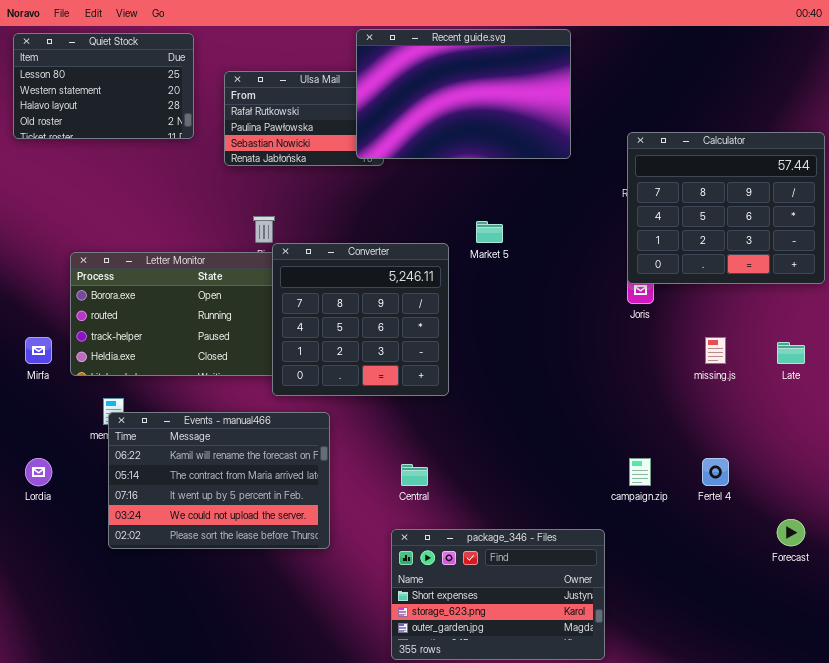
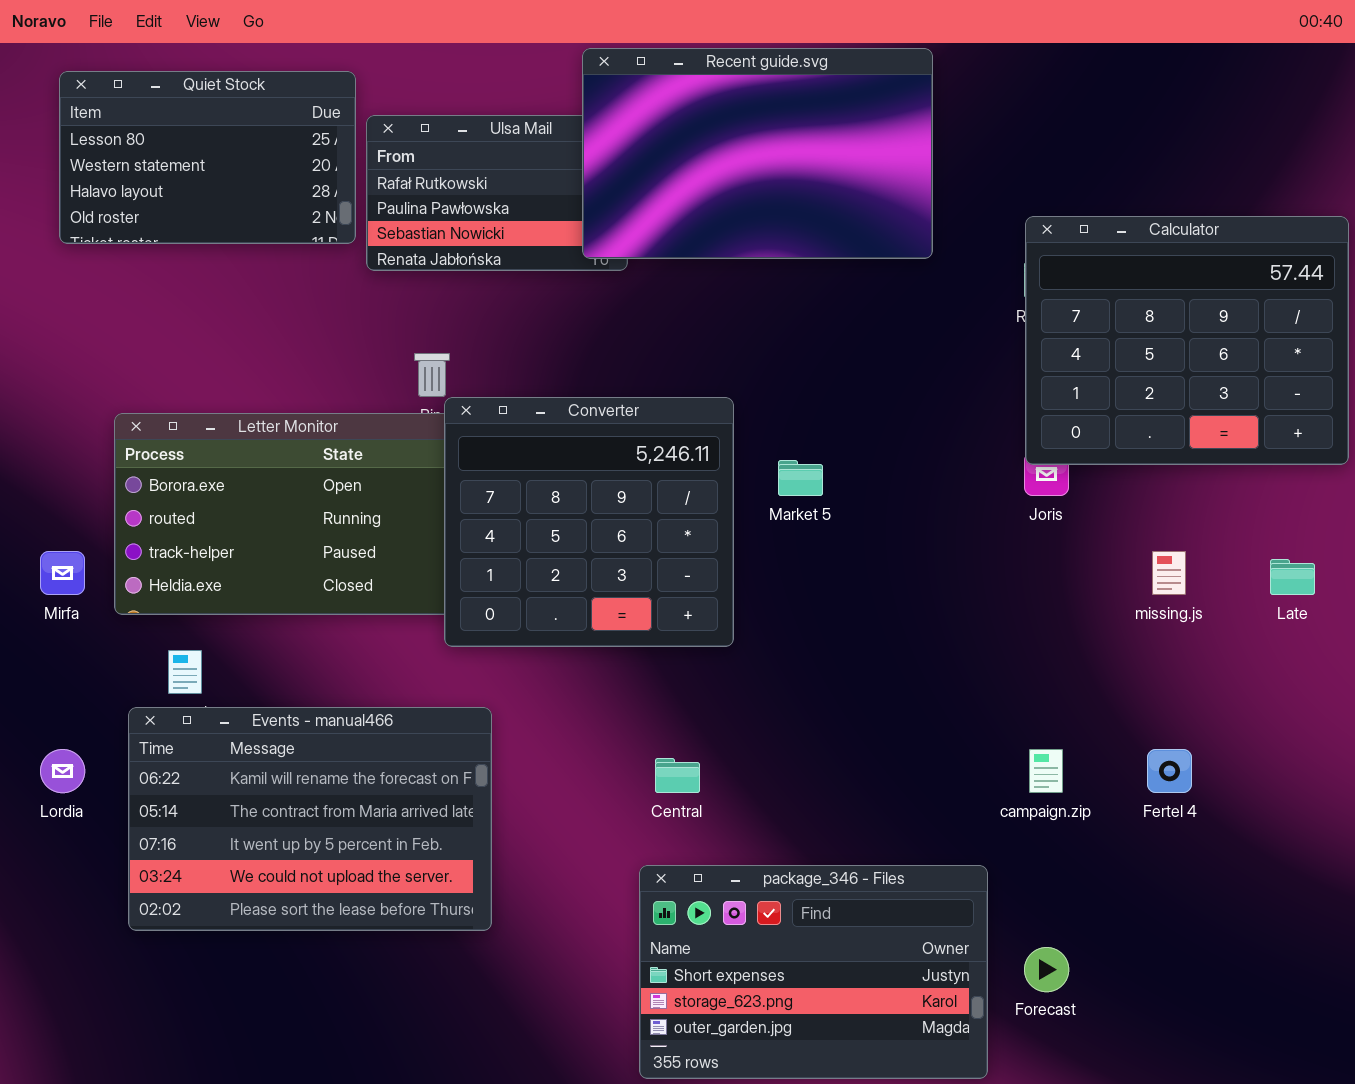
Quiet Stock: [13,33,194,139] -> [59,71,356,244], moved
Market 5: [476,221,503,243] -> [778,460,823,496], moved
Events - manual466: [108,412,330,549] -> [128,707,492,931], moved
Forecast: [777,519,805,546] -> [1024,947,1069,992], moved

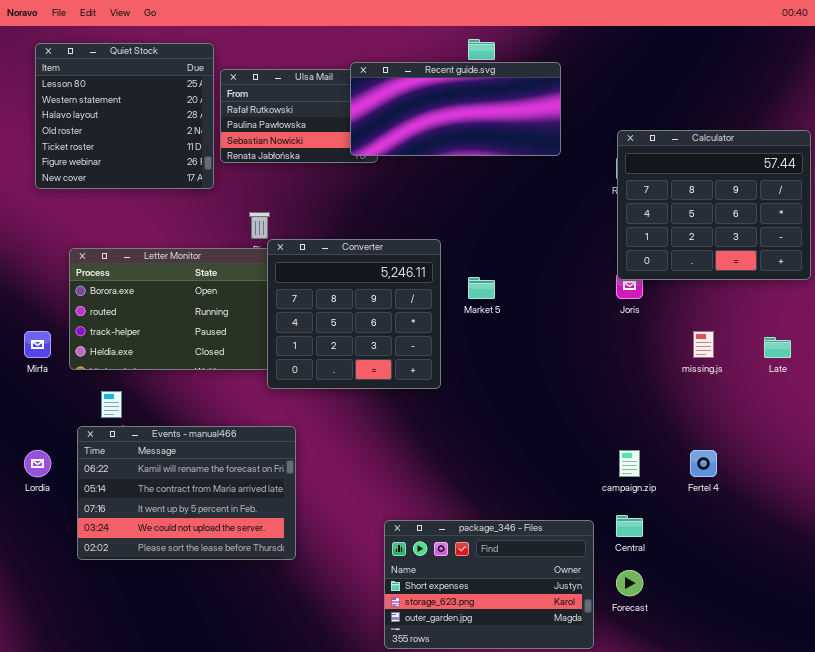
Recent guide.svg: [582,48,933,259] -> [350,62,561,156], resized
Quiet Stock: [59,71,356,244] -> [35,43,214,189], resized
Central: [655,758,700,793] -> [616,515,643,537], moved

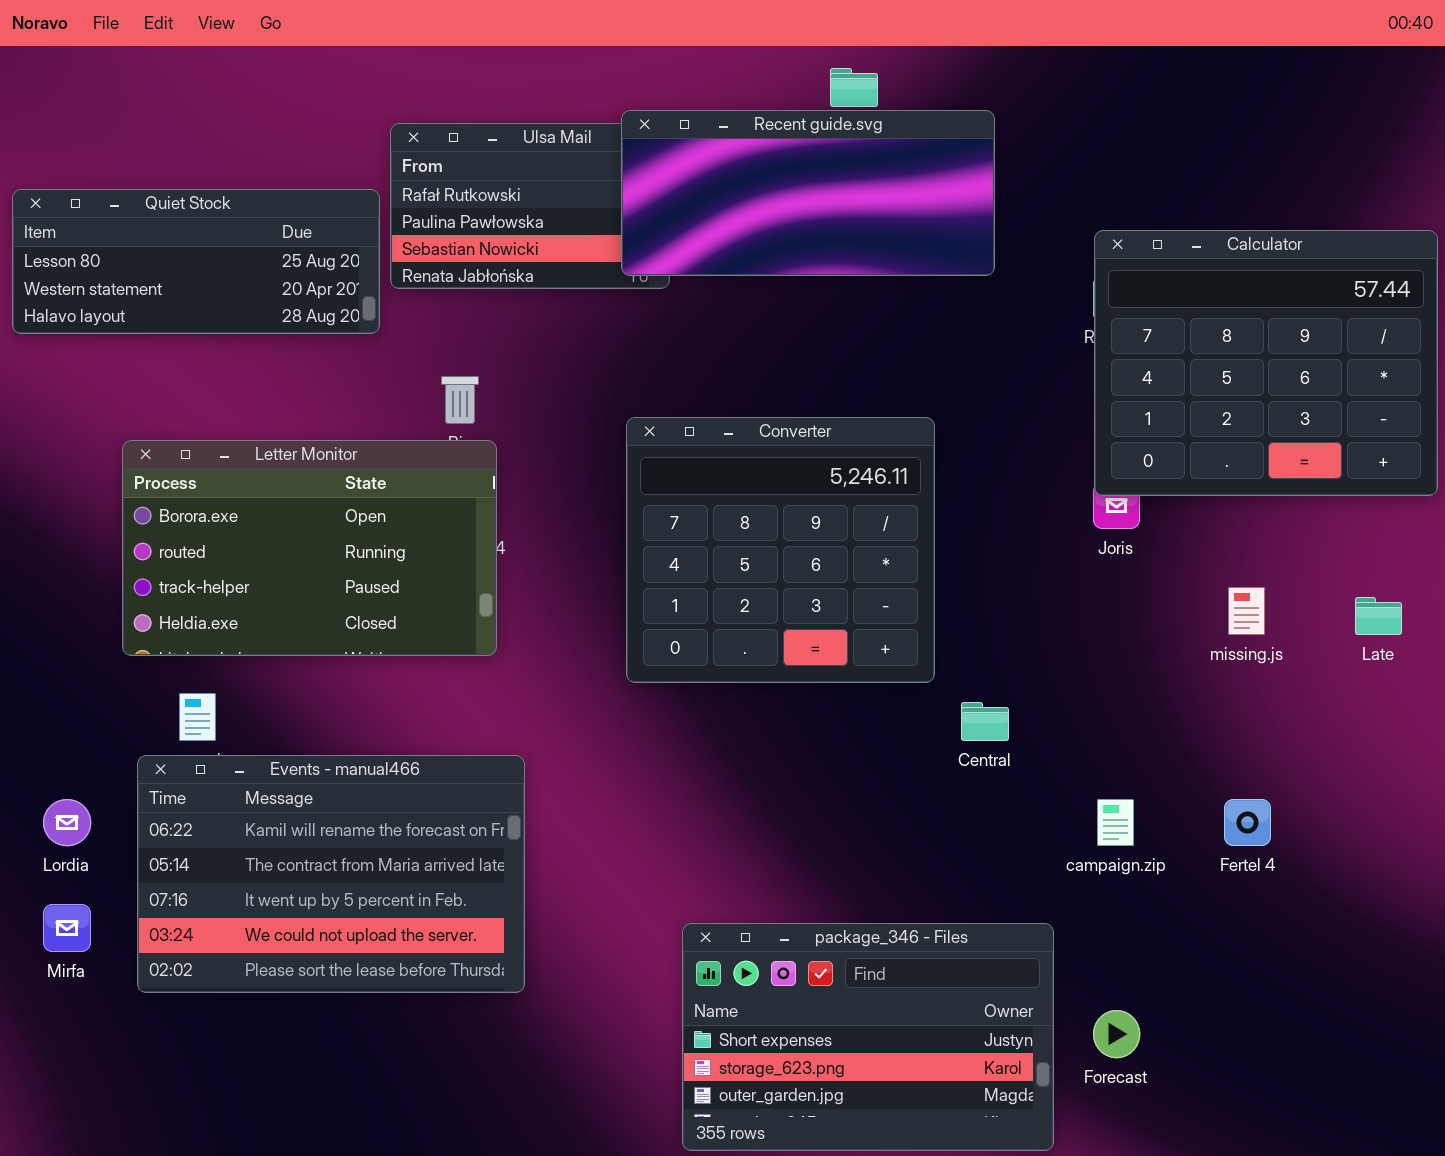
Quiet Stock: [35,43,214,189] -> [12,189,380,334], resized
Converter: [267,239,441,389] -> [626,417,935,683], moved
Mirfa: [24,331,51,358] -> [43,904,91,952], moved
Central: [616,515,643,537] -> [961,702,1009,741], moved

